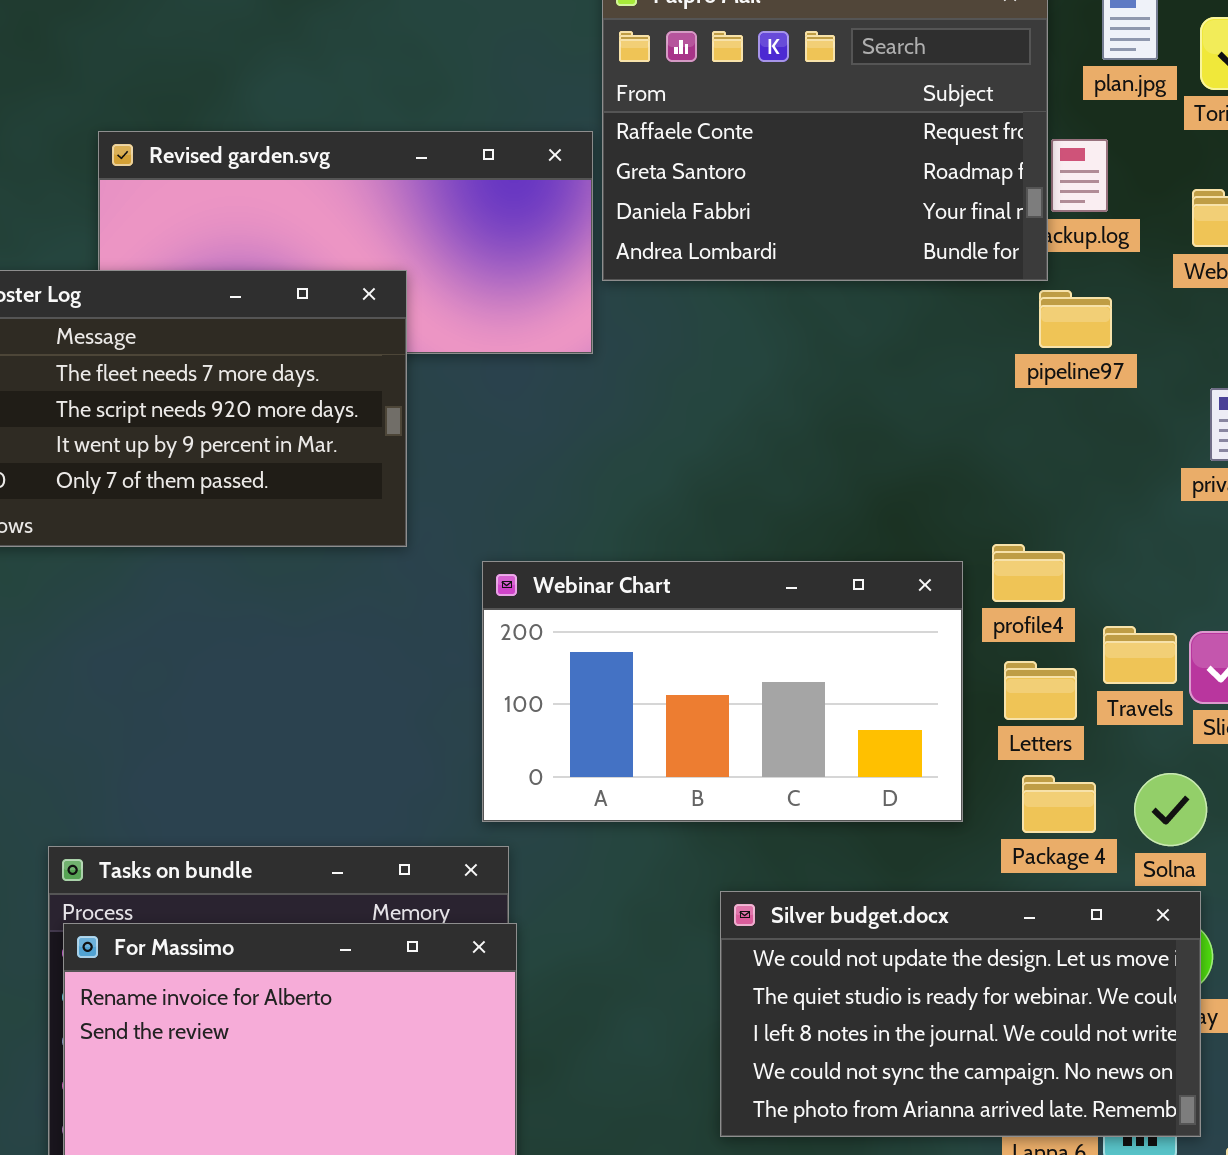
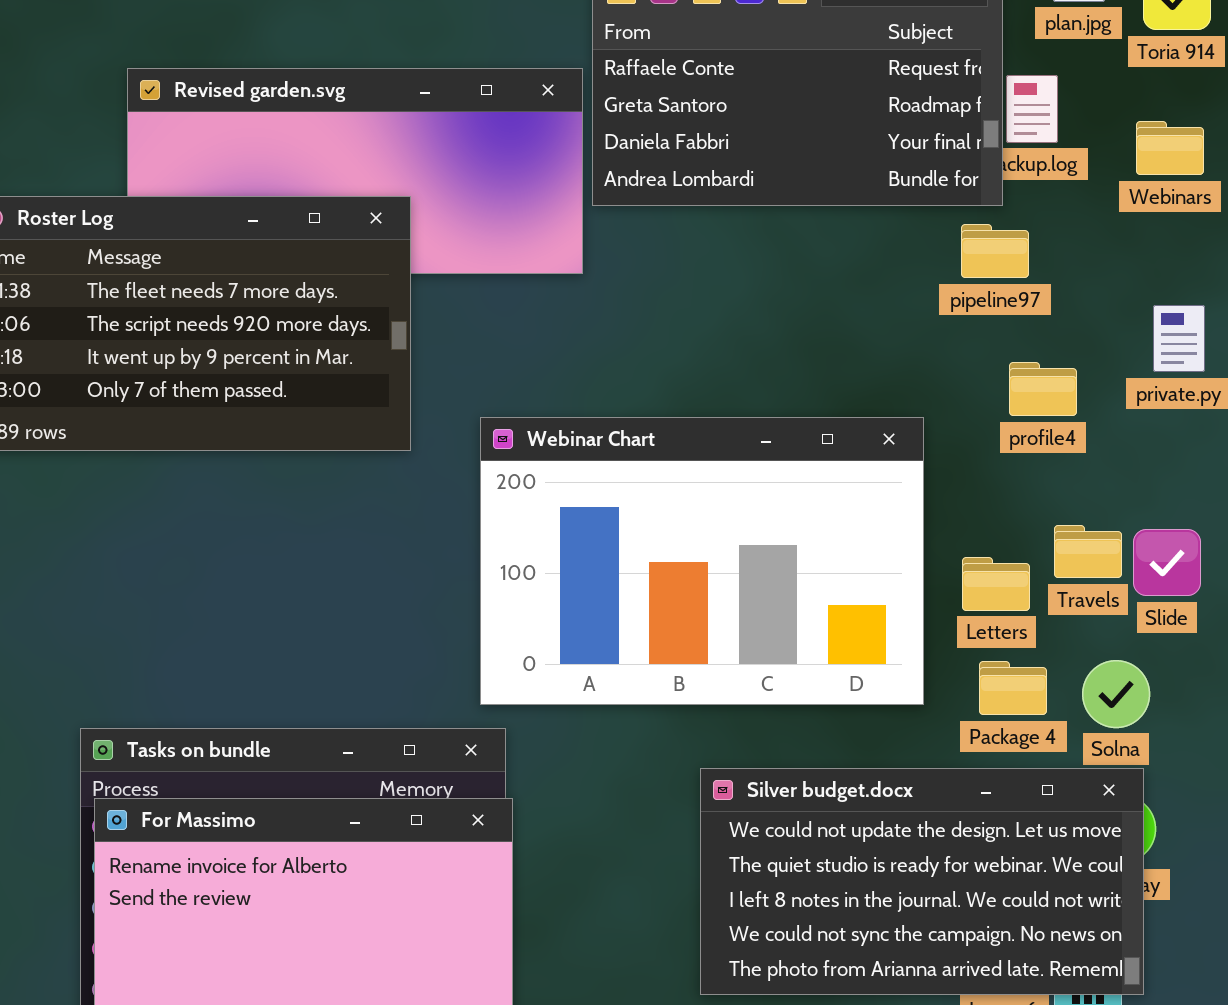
pipeline97: [1039,290,1112,348] -> [961,224,1029,278], moved
profile4: [992,544,1065,602] -> [1009,362,1077,416], moved
Webinar Chart: [482,561,963,822] -> [480,417,924,705], resized

